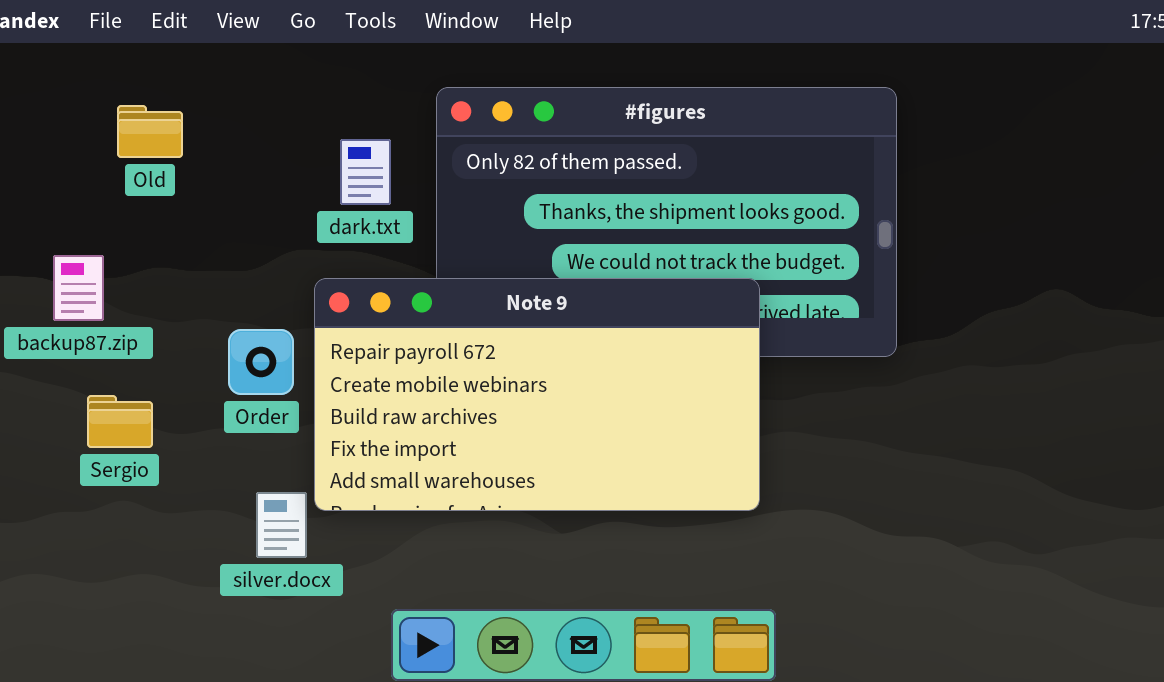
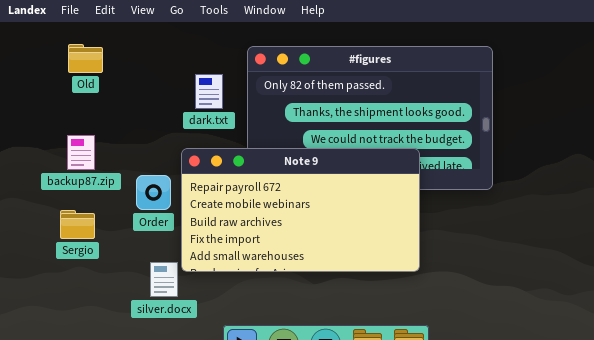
Old: [117,105,183,158] -> [68,44,103,73], moved
backup87.zip: [53,255,104,321] -> [67,135,95,170], moved

